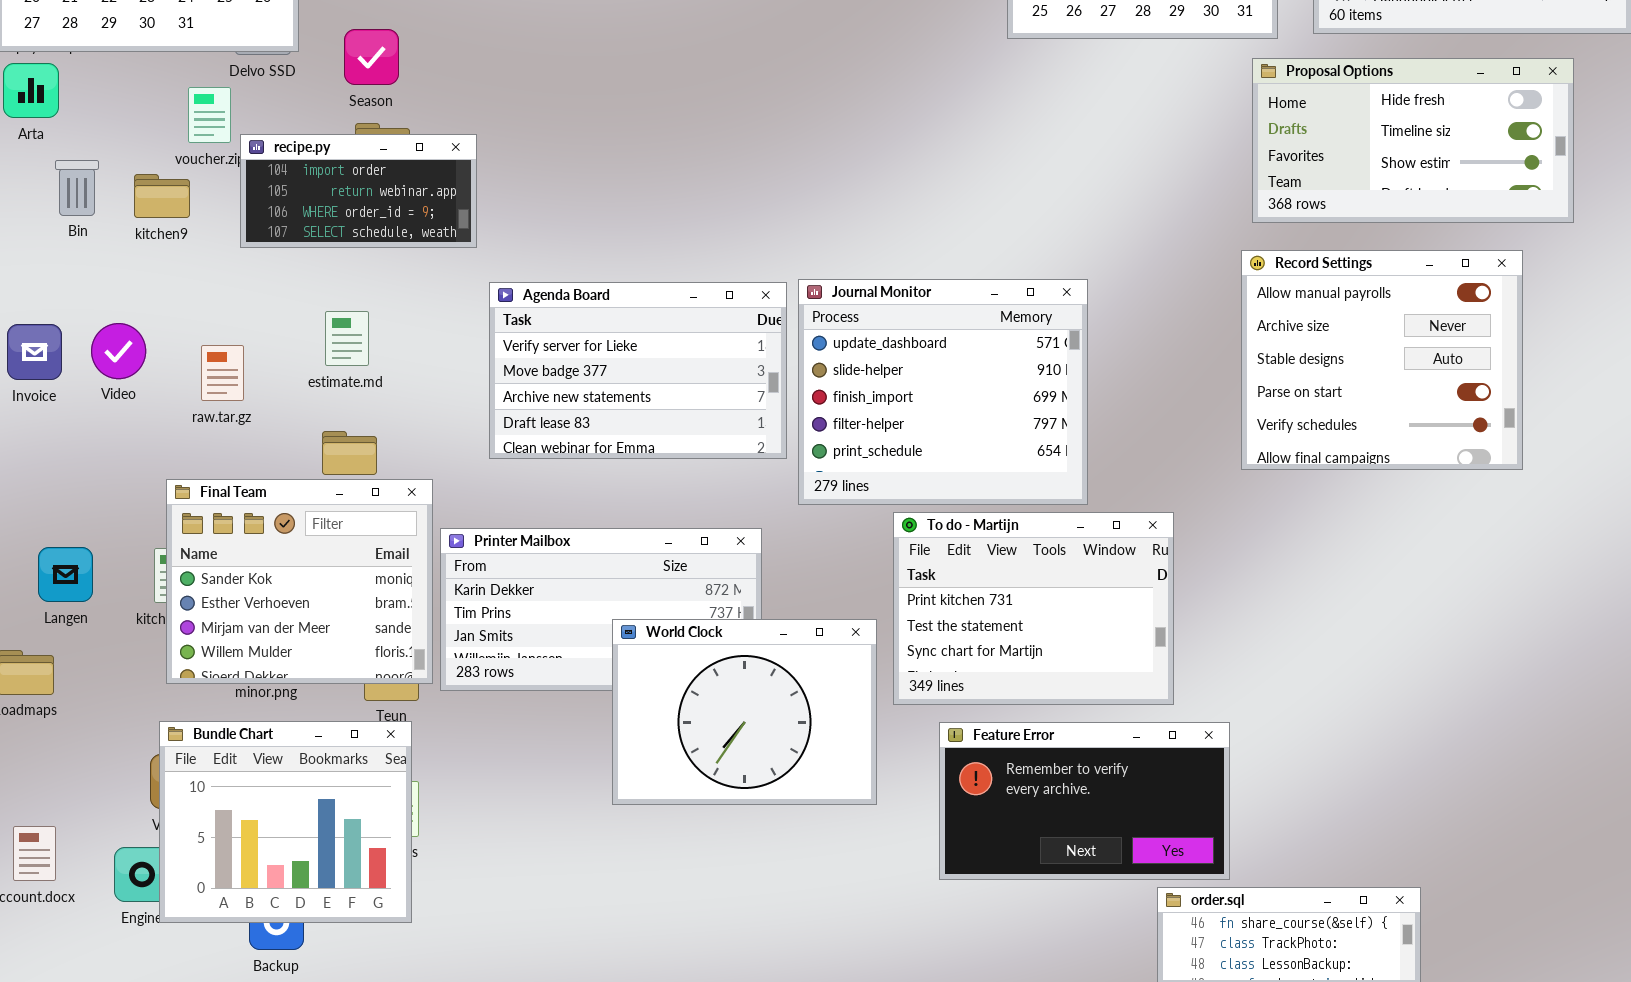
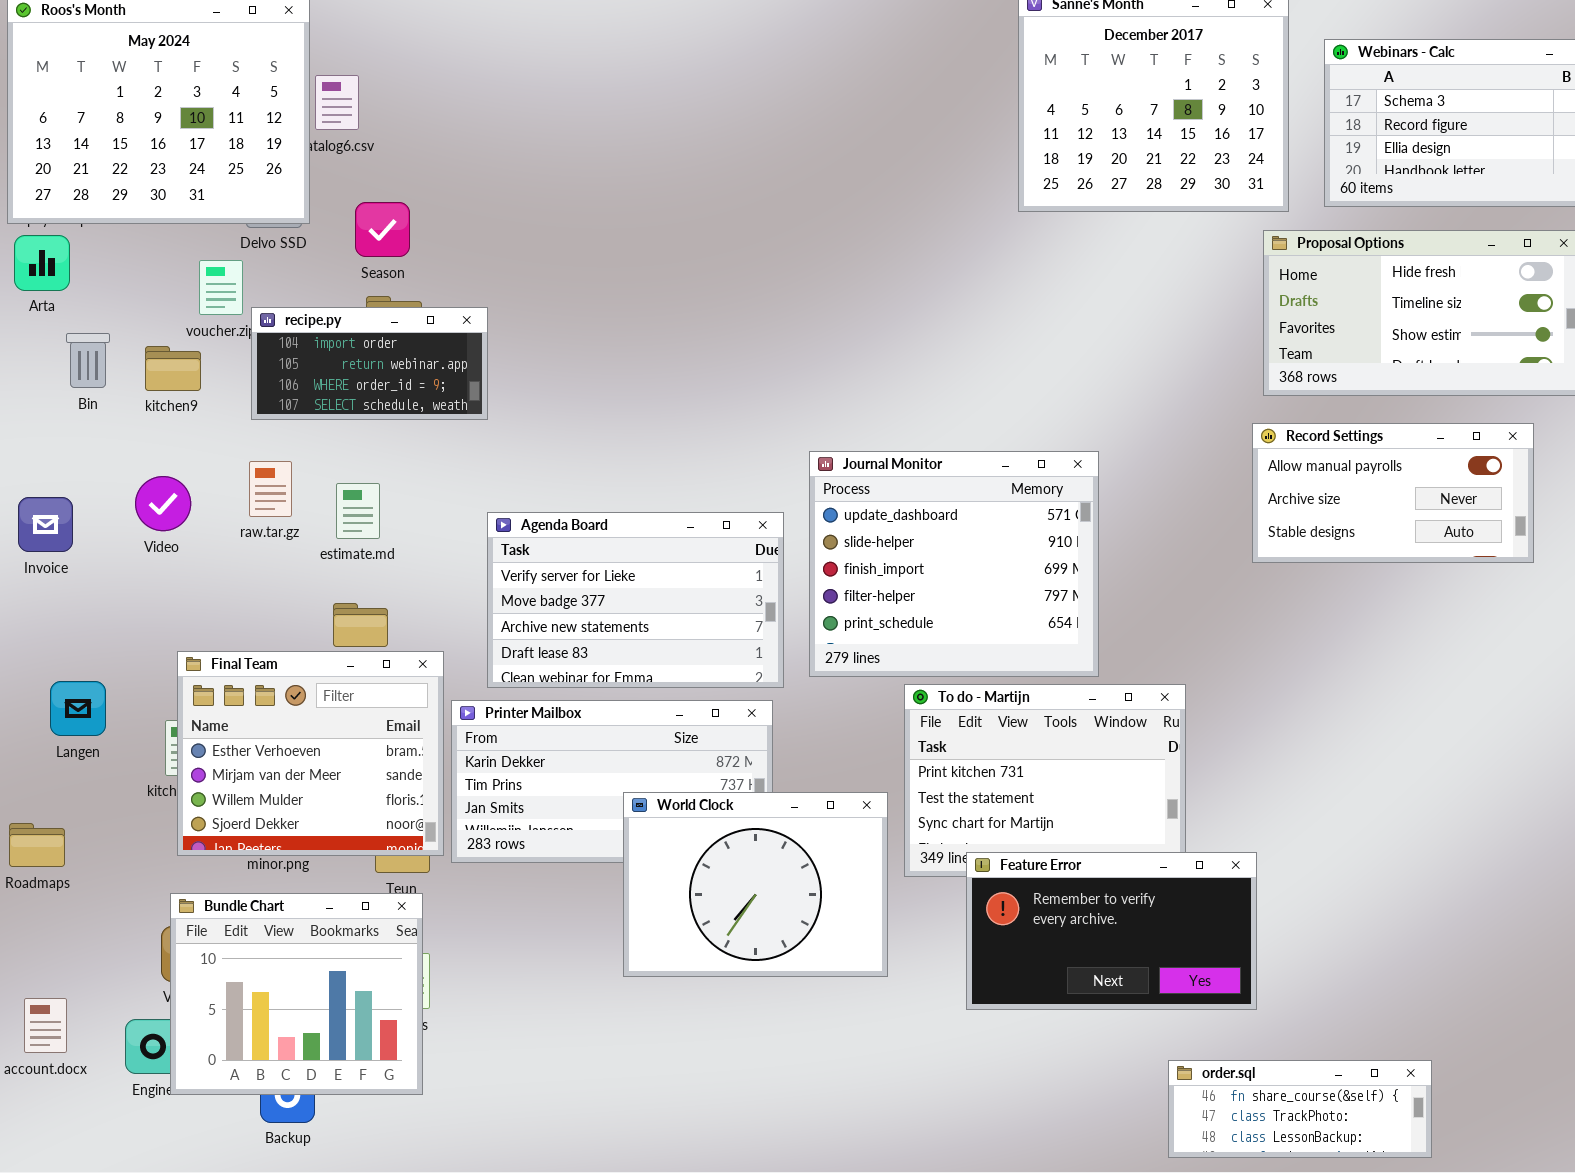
Record Settings: [1241,250,1523,470] -> [1252,423,1534,563], resized
Agenda Board: [489,282,787,459] -> [487,512,784,688], moved
Video: [91,323,146,379] -> [135,476,191,531], moved
raw.tar.gz: [201,345,244,401] -> [249,461,292,517], moved
Final Team: [166,479,433,684] -> [177,651,444,856], scrolled down 1 row
Langen: [38,547,93,602] -> [50,681,106,736], moved
Feature Error: [939,722,1230,880] -> [966,852,1257,1010], moved

